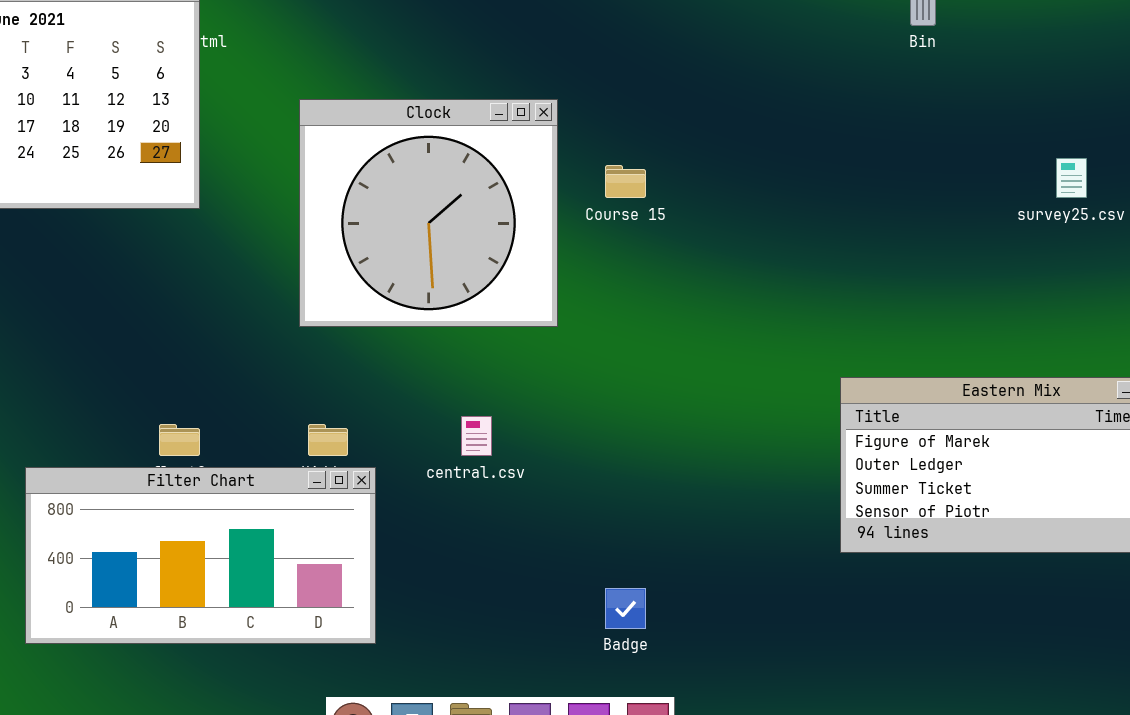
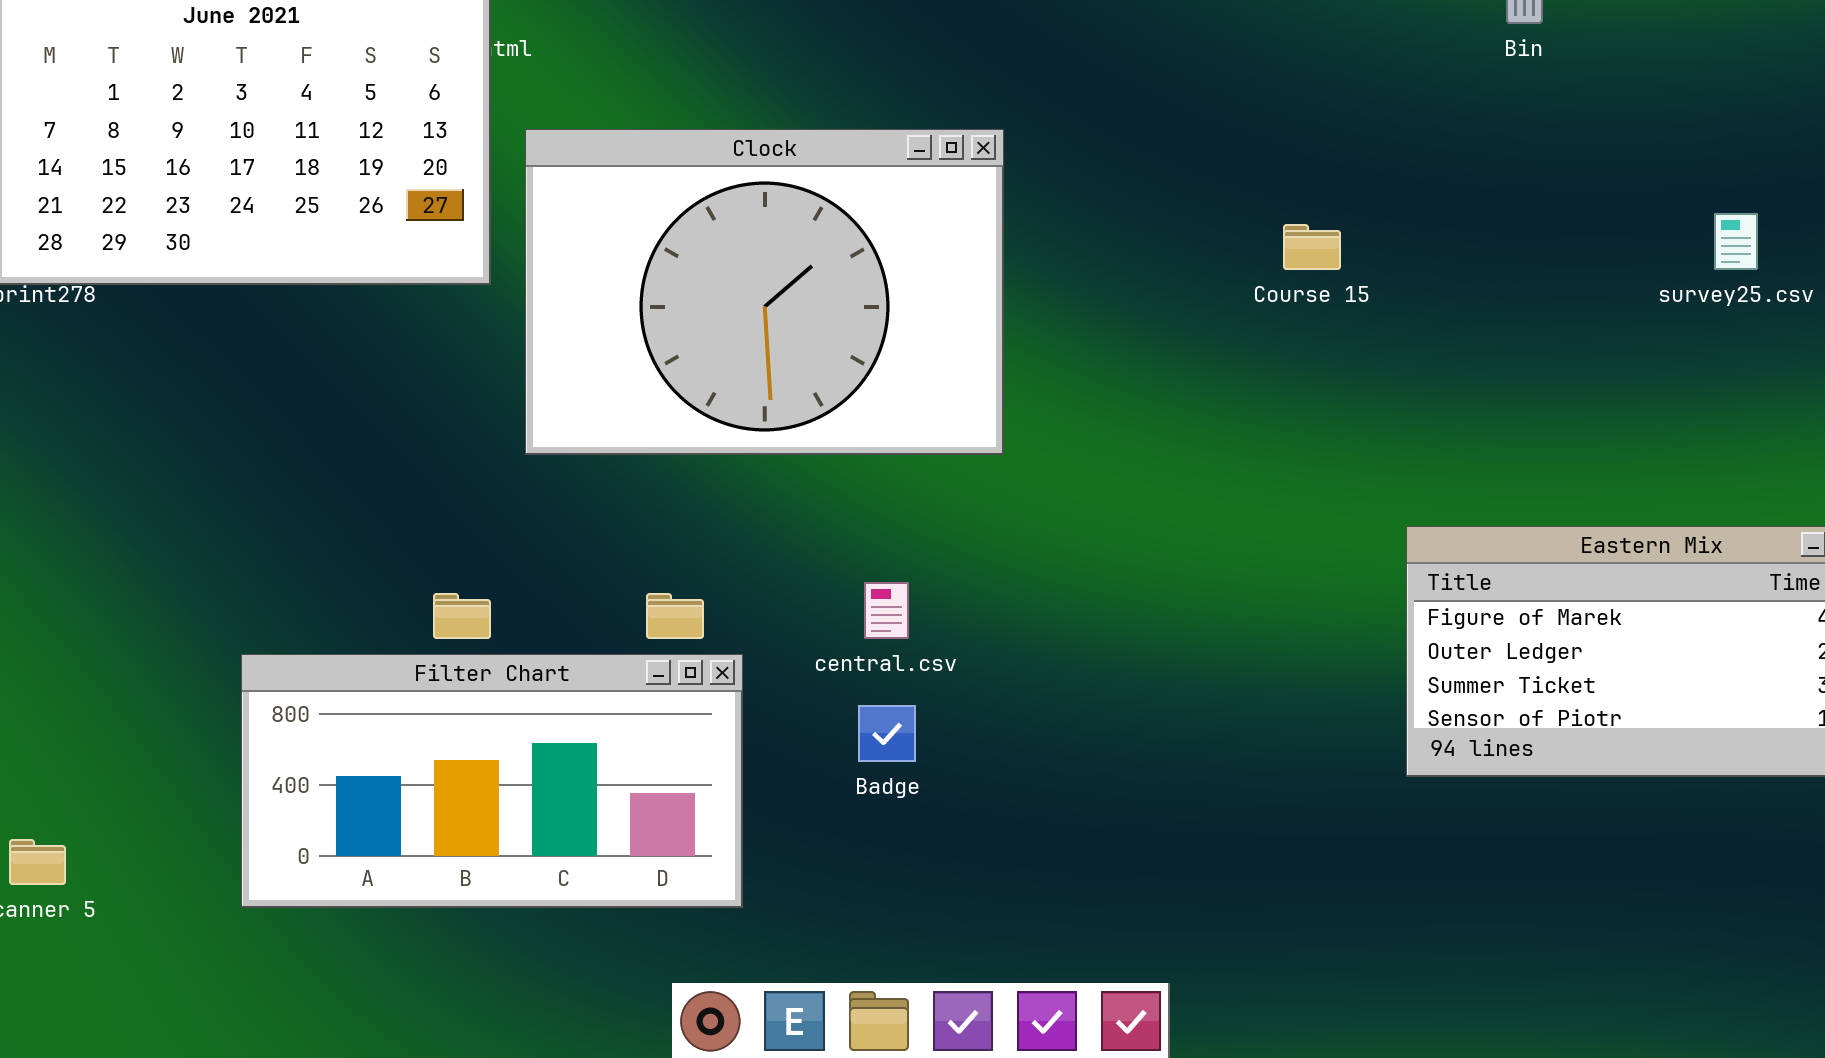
Clock: [299,99,558,327] -> [525,129,1004,455], resized
Course 15: [605,165,646,198] -> [1283,224,1341,270], moved
Badge: [605,588,646,629] -> [858,705,916,762], moved

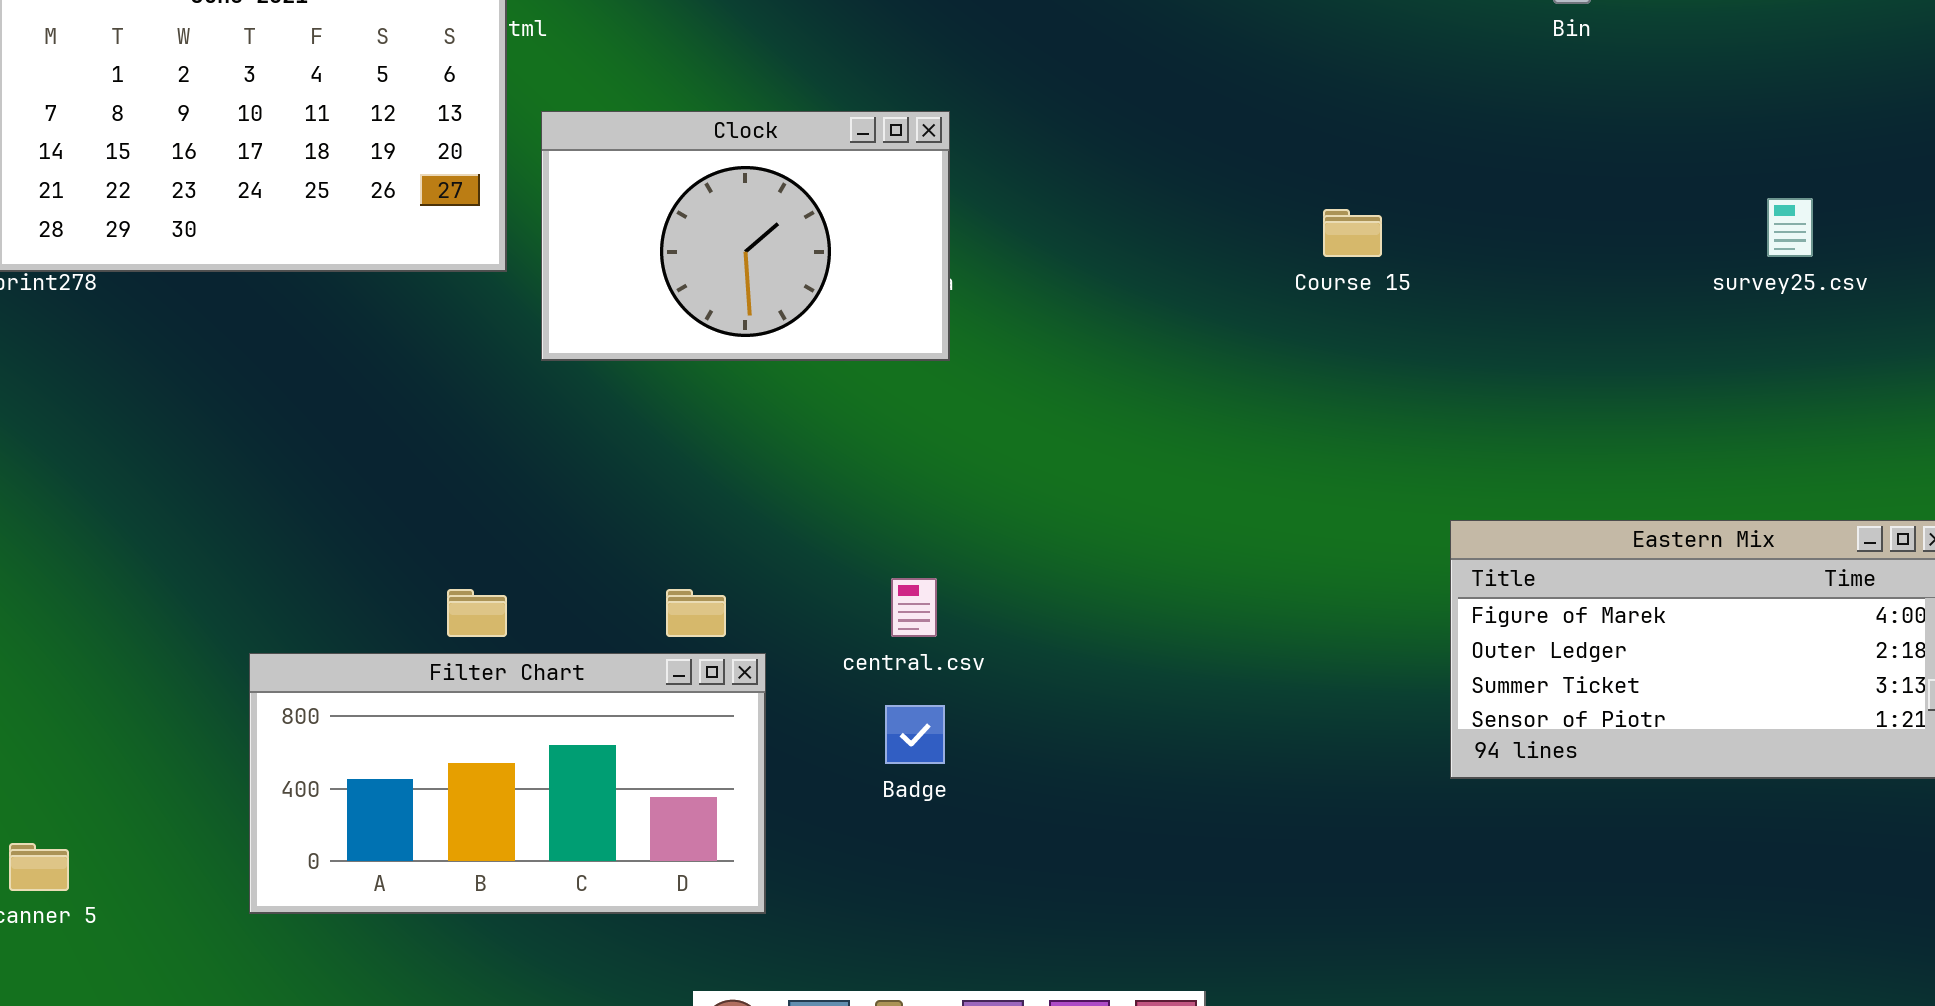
Clock: [525,129,1004,455] -> [541,111,950,361], resized

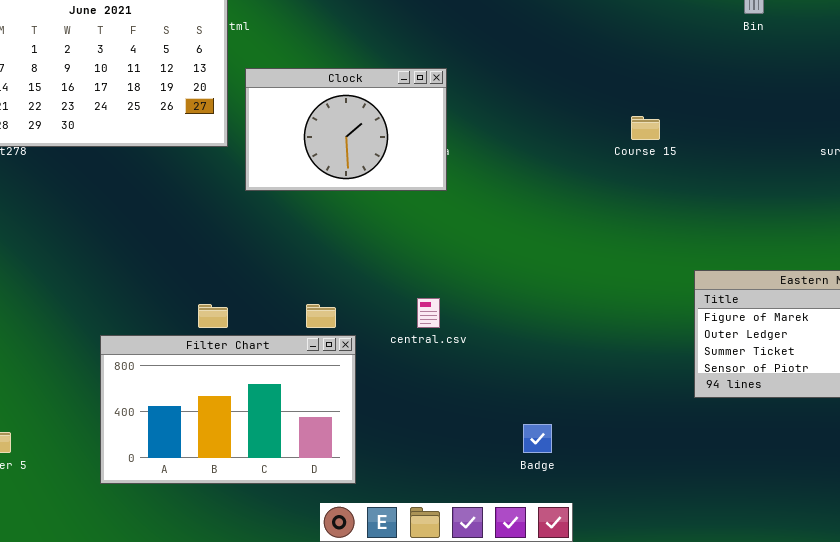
Filter Chart: [249,653,766,914] -> [100,335,356,484], resized
Badge: [885,705,945,764] -> [523,424,552,453], moved

